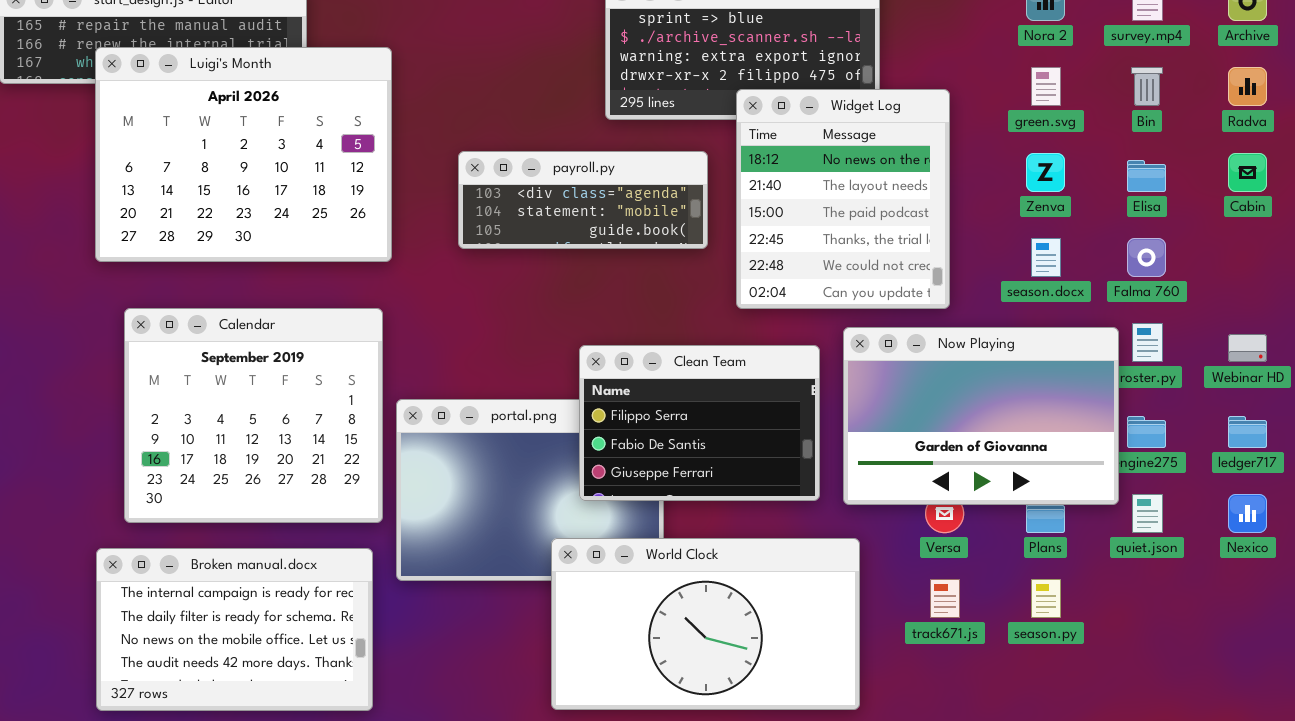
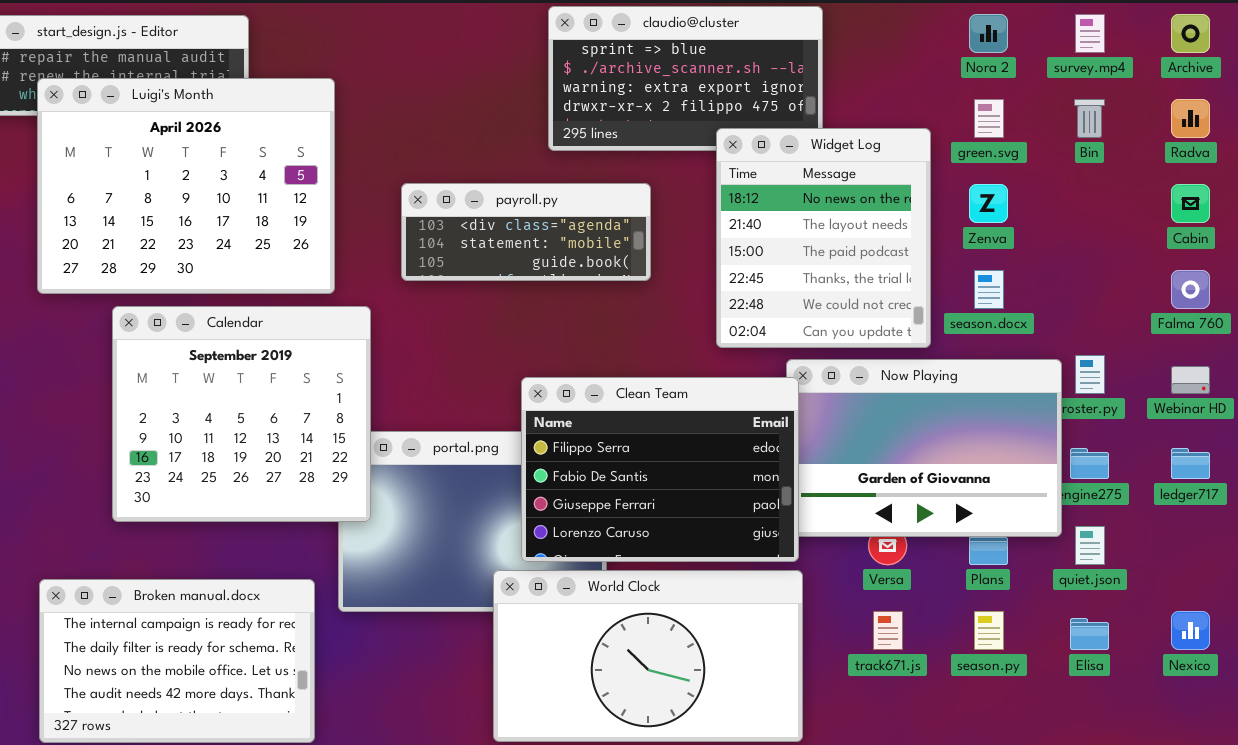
Widget Log: [736,89,950,309] -> [716,128,931,348], moved
Elisa: [1127,160,1166,192] -> [1070,618,1109,650], moved
Falma 760: [1127,238,1166,277] -> [1171,270,1210,309], moved
Calendar: [124,308,383,523] -> [112,306,371,522], moved
Clean Team: [579,345,820,501] -> [521,377,799,562], resized
Nexico: [1228,494,1267,533] -> [1171,611,1210,650], moved

